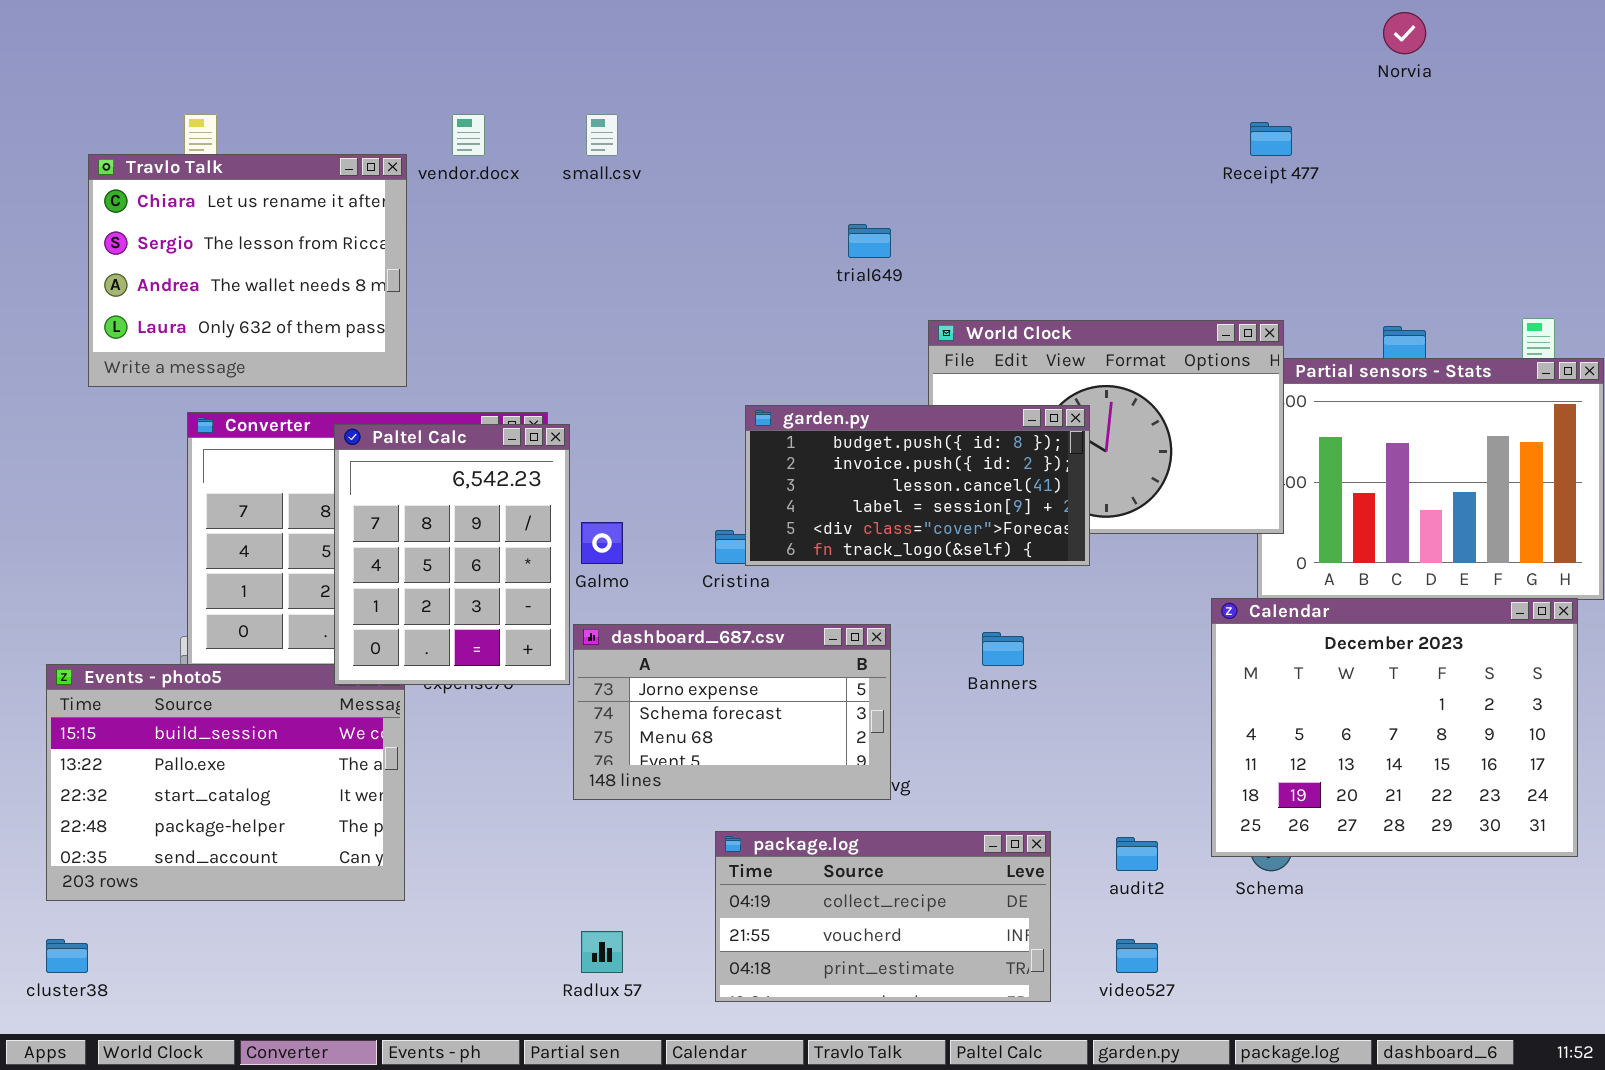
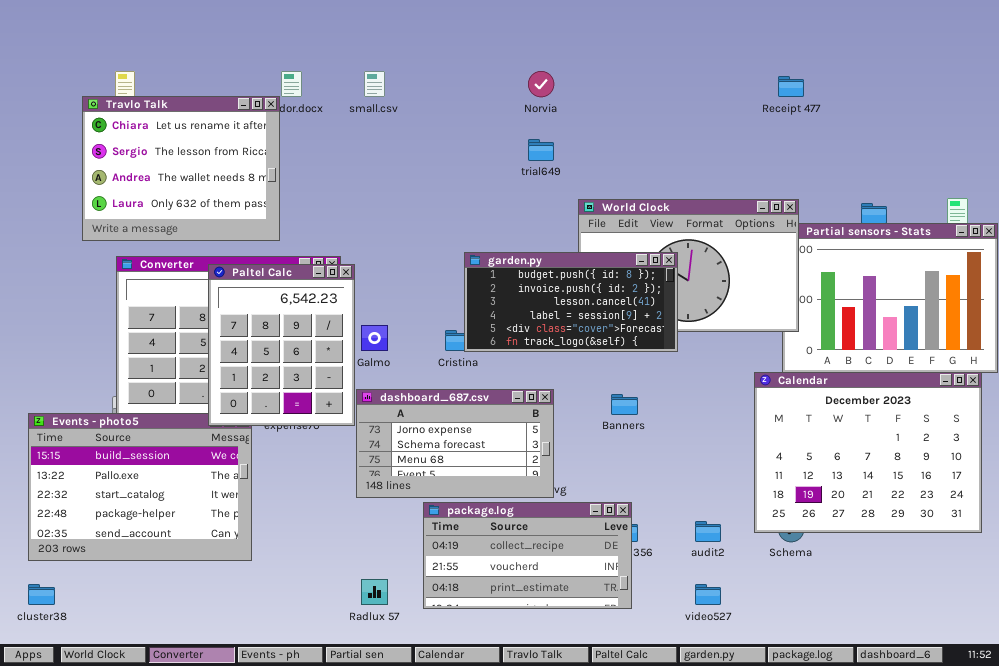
Norvia: [1383,12,1426,54] -> [528,71,554,97], moved
Travlo Talk: [88,154,407,387] -> [82,96,280,241], moved
package.log: [715,831,1051,1002] -> [423,502,632,609], moved

